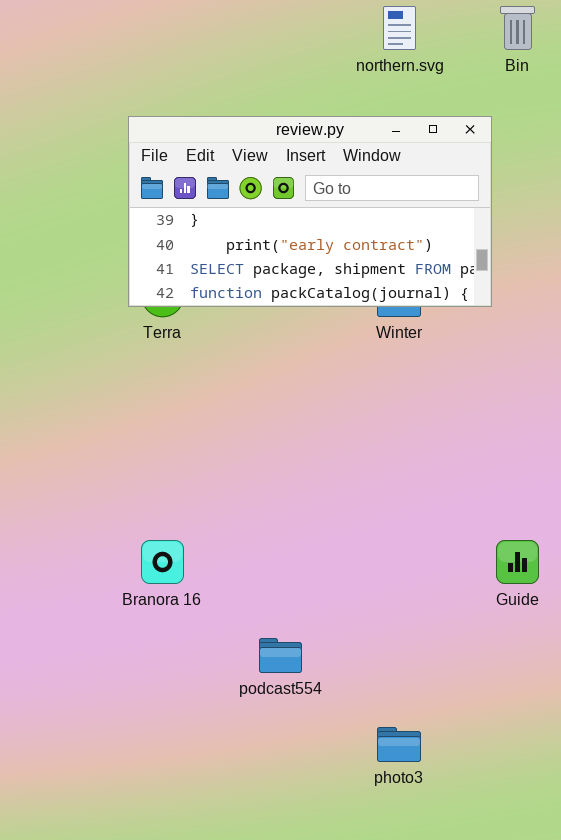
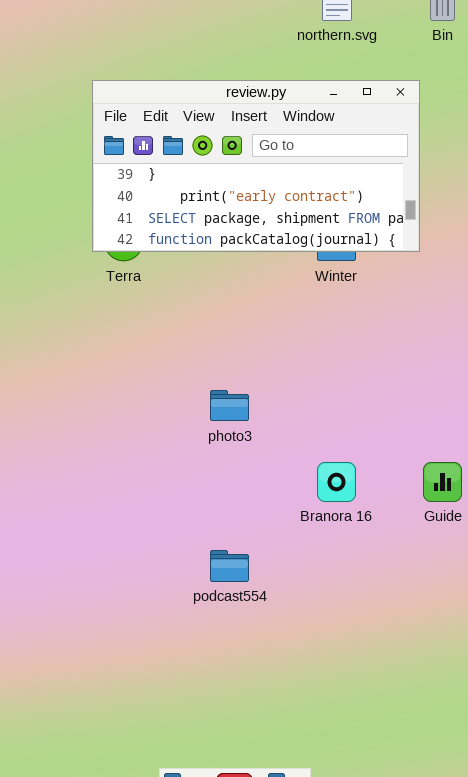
Branora 16: [141,540,184,584] -> [317,462,356,502], moved
photo3: [377,727,421,762] -> [210,390,249,421], moved

